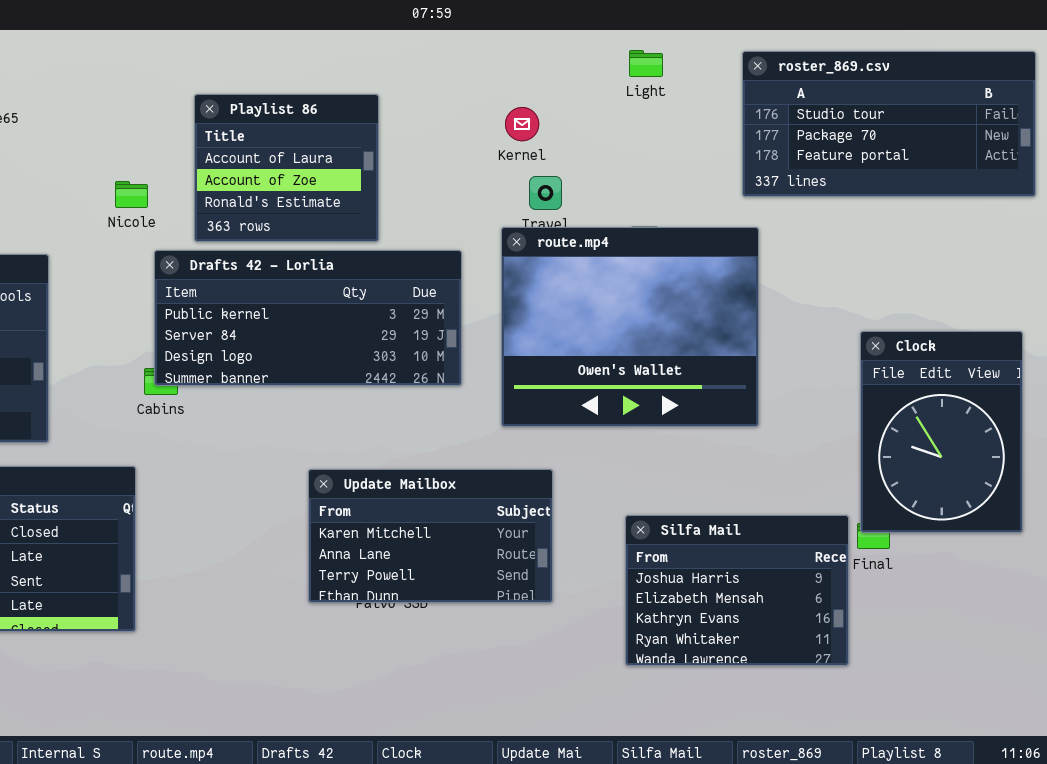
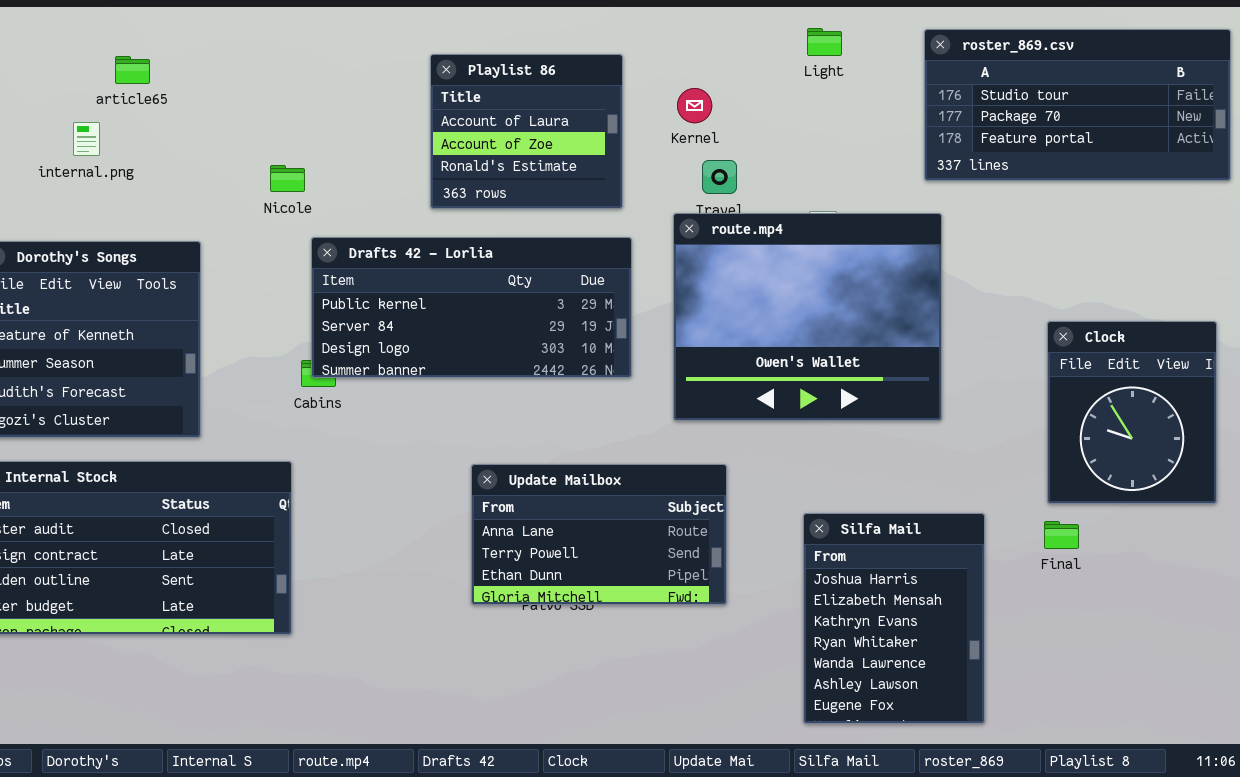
Playlist 86: [194,94,379,242] -> [430,54,623,209], moved
Clock: [860,331,1023,533] -> [1047,321,1217,504], resized
Update Mailbox: [308,469,553,603] -> [471,464,727,605], scrolled down 1 row
Silfa Mail: [625,515,849,666] -> [803,513,985,724], resized

